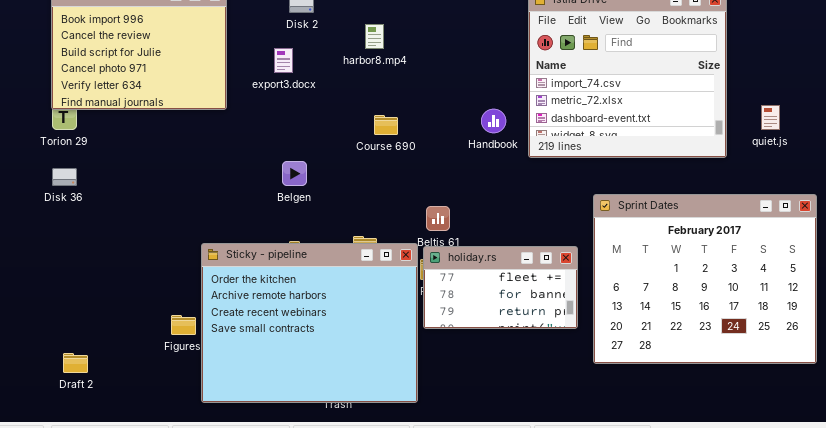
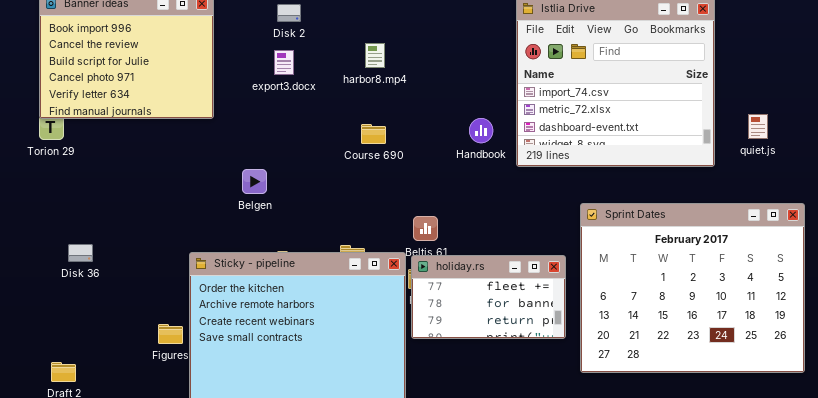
harbor8.mp4: [365,24,384,49] -> [365,43,385,68], moved
export3.docx: [274,48,293,73] -> [274,50,294,75], moved
Belgen: [282,161,307,186] -> [242,169,267,194], moved
Disk 36: [52,168,77,186] -> [68,244,93,262], moved

